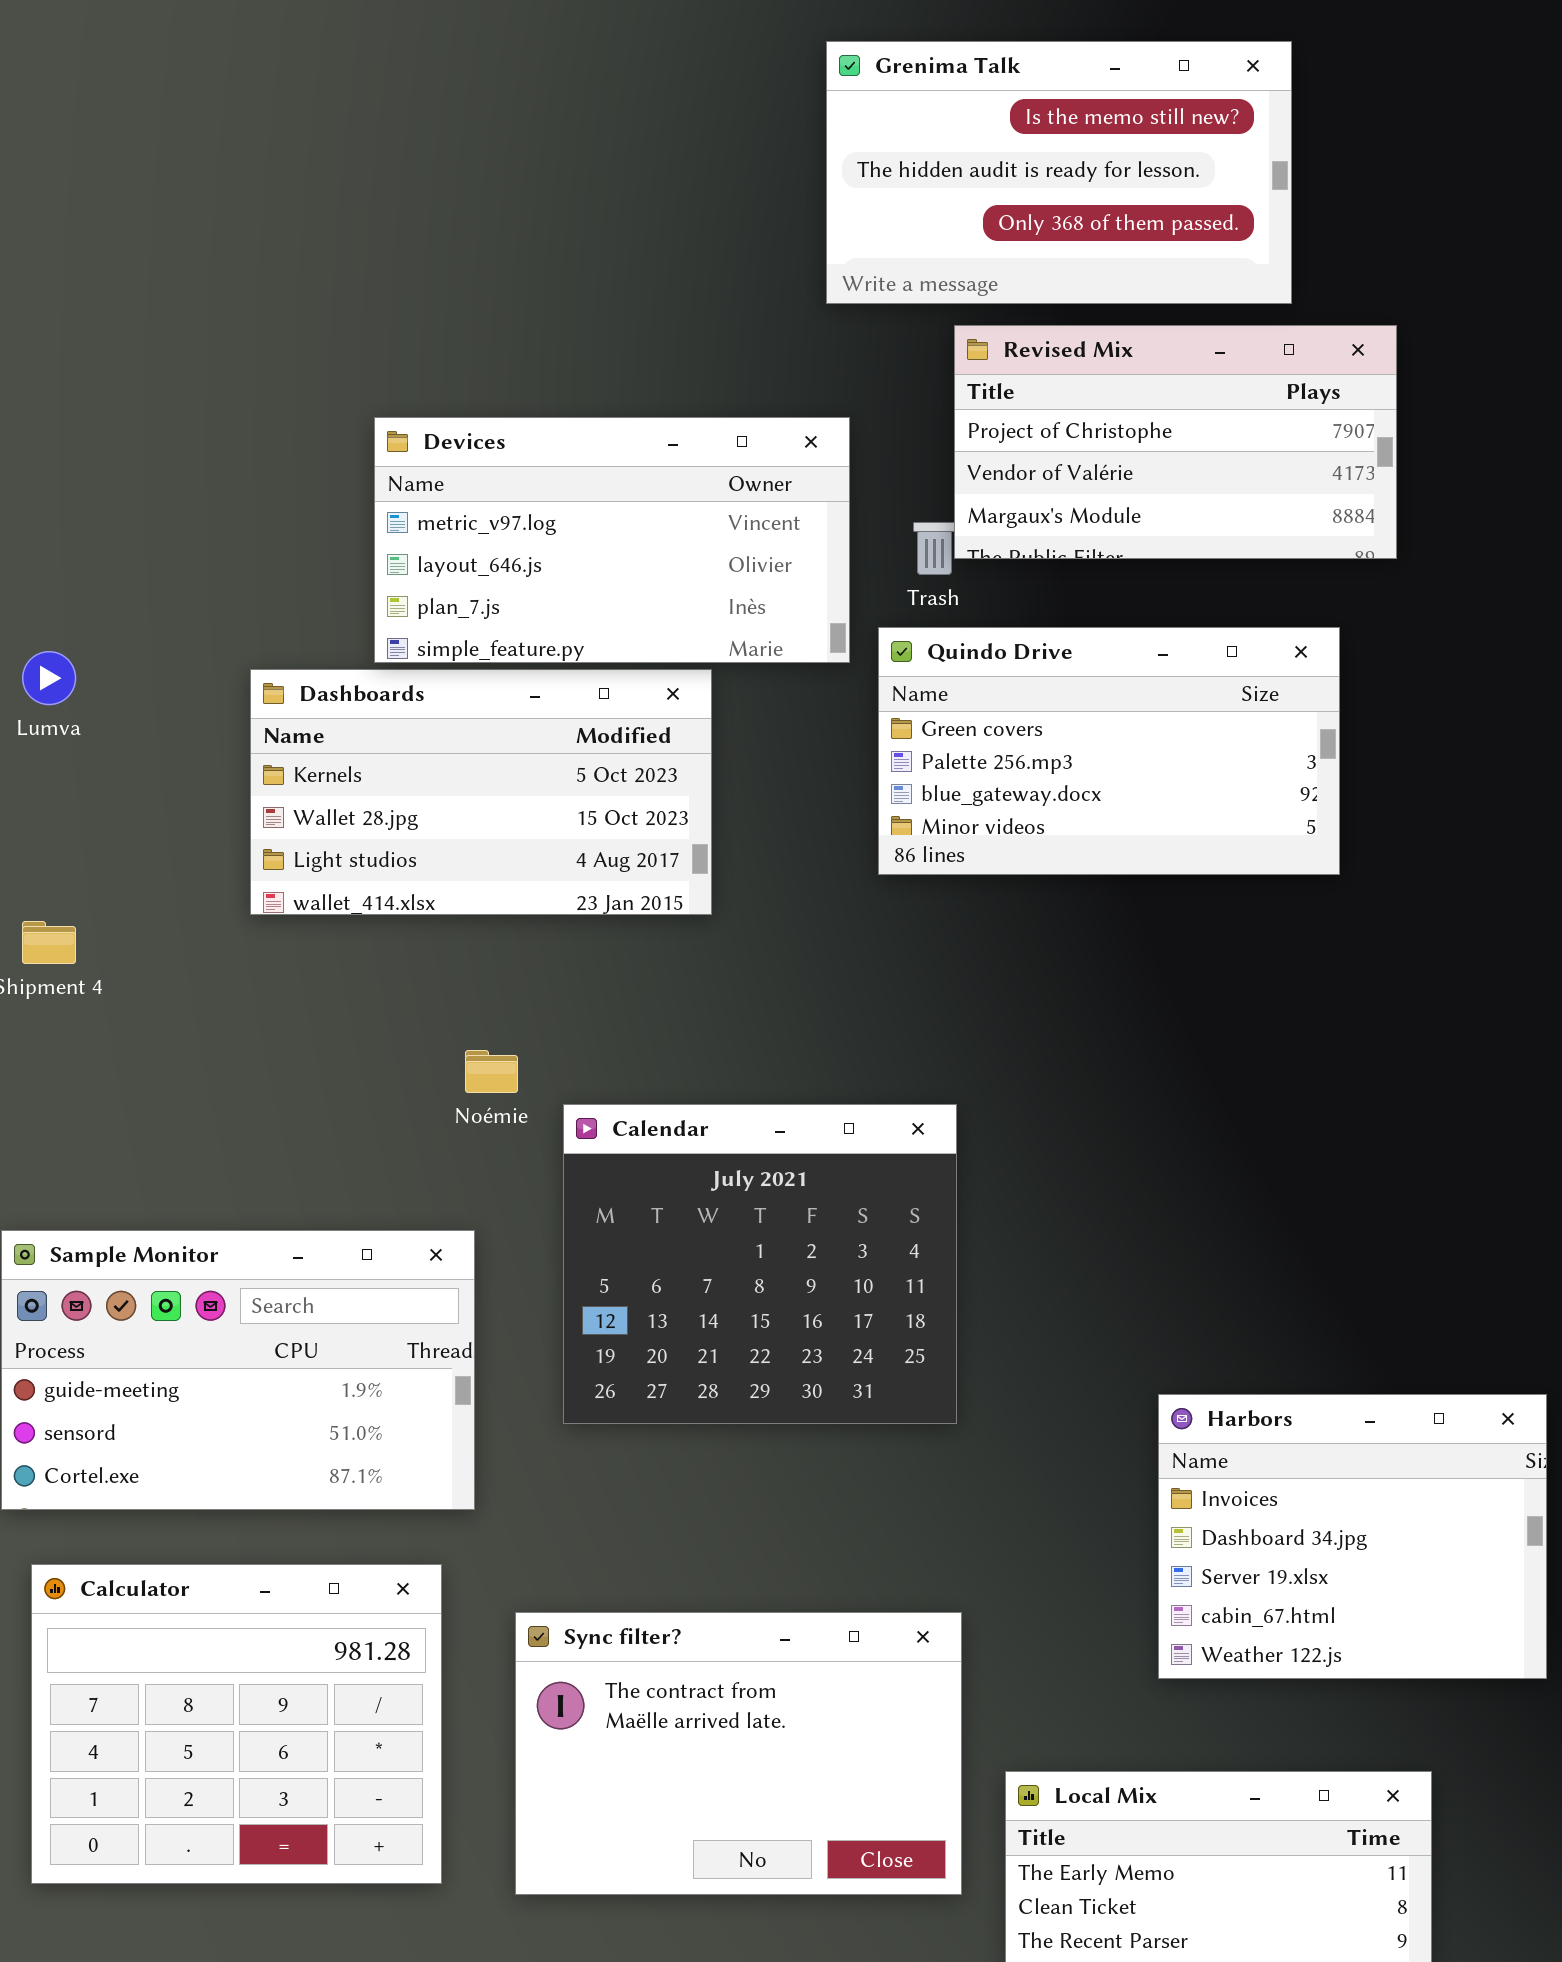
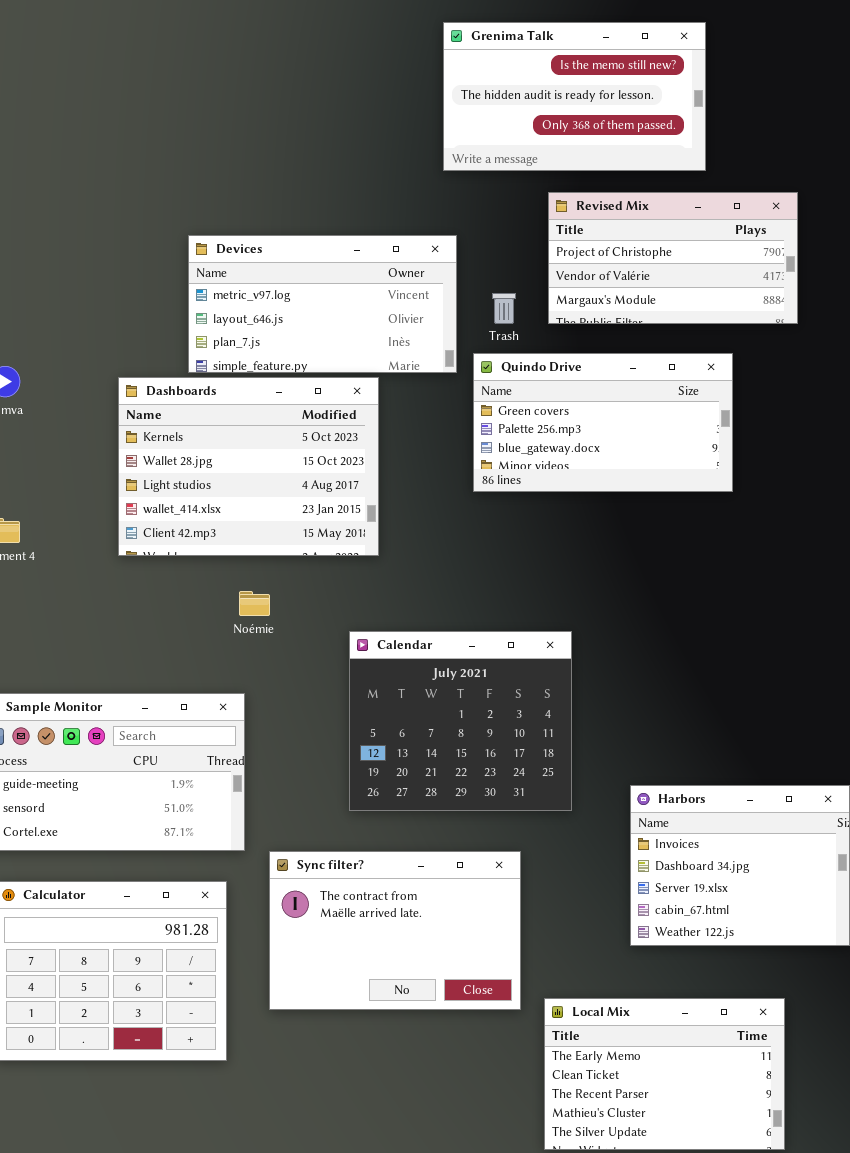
Revised Mix: [954,325,1397,559] -> [548,192,798,324], moved
Dashboards: [250,669,712,915] -> [118,377,379,556], resized
Calendar: [563,1104,957,1424] -> [349,631,572,811], moved
Sync filter?: [515,1612,962,1895] -> [269,851,521,1010], moved

